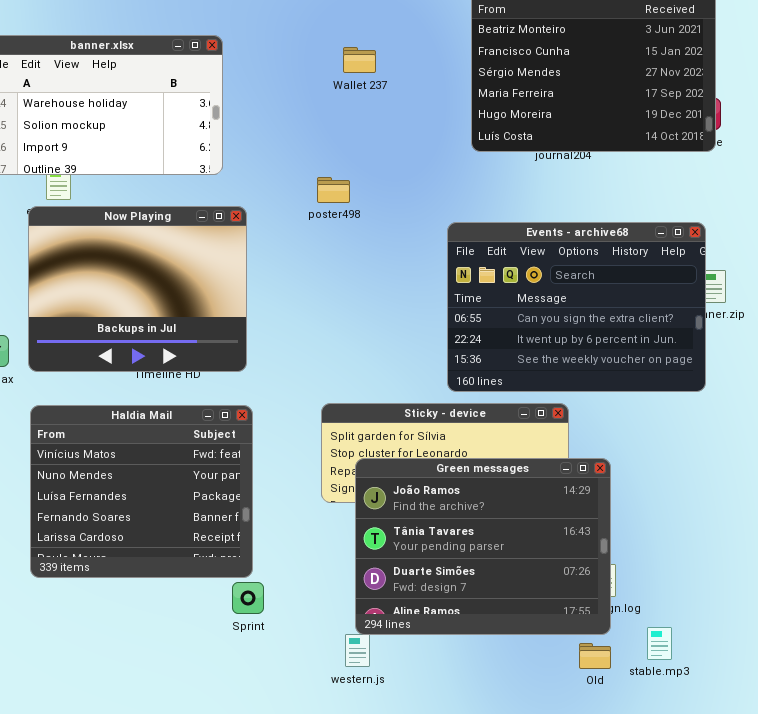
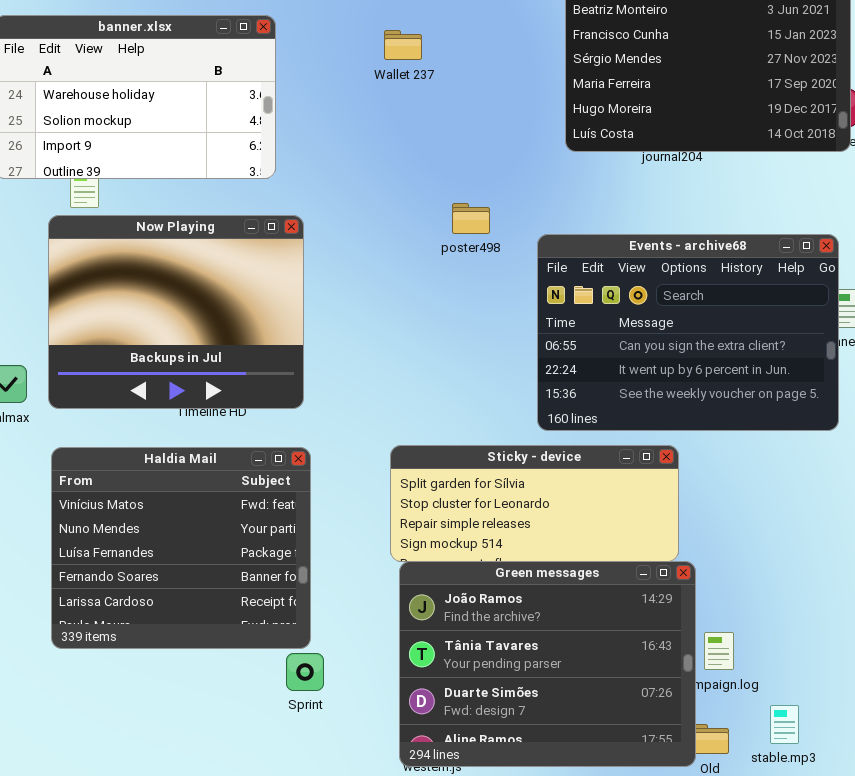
Wallet 237: [343,47,376,73] -> [384,30,422,60], moved
poster498: [317,177,350,203] -> [452,203,490,234], moved
Green messages: [355,458,611,635] -> [399,561,696,767], moved

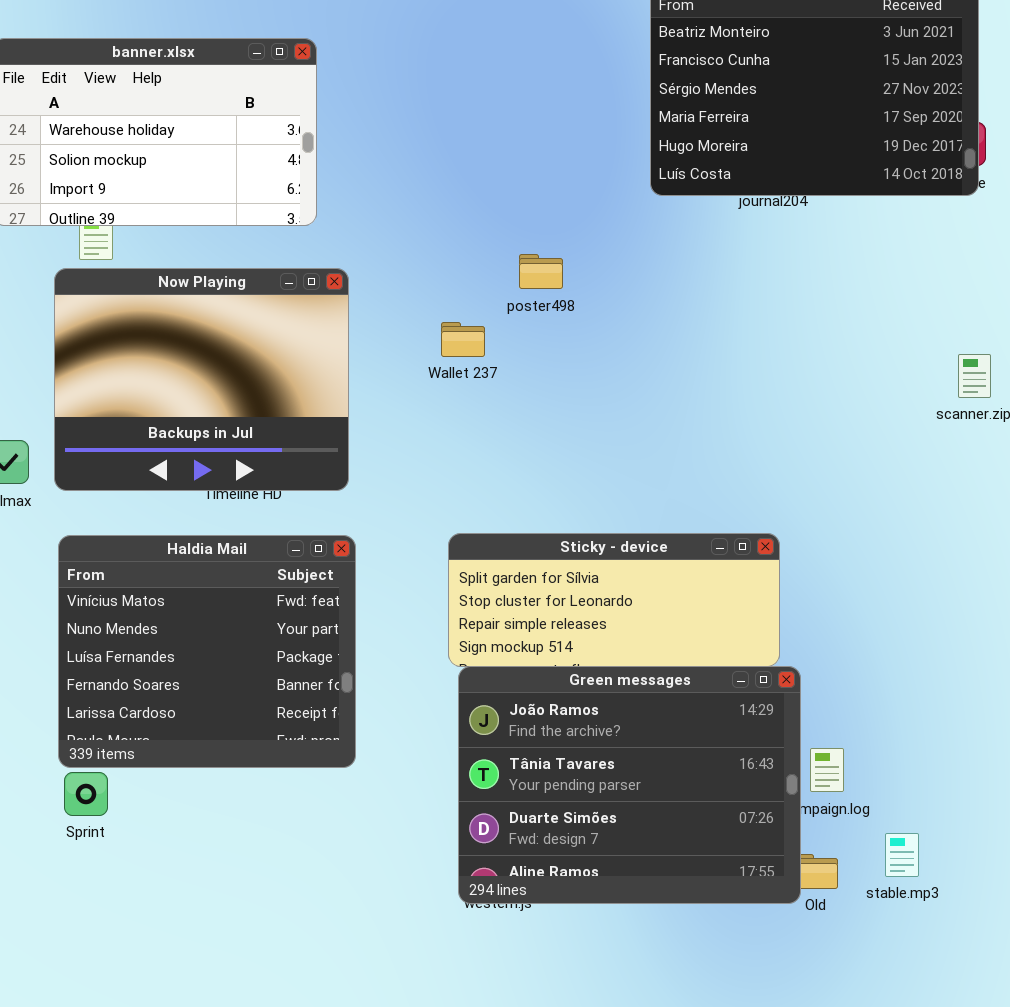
Wallet 237: [384,30,422,60] -> [441,322,485,357], moved
Events - archive68: [537,234,839,431] -> none, closed
Sprint: [286,653,324,691] -> [64,772,108,816], moved

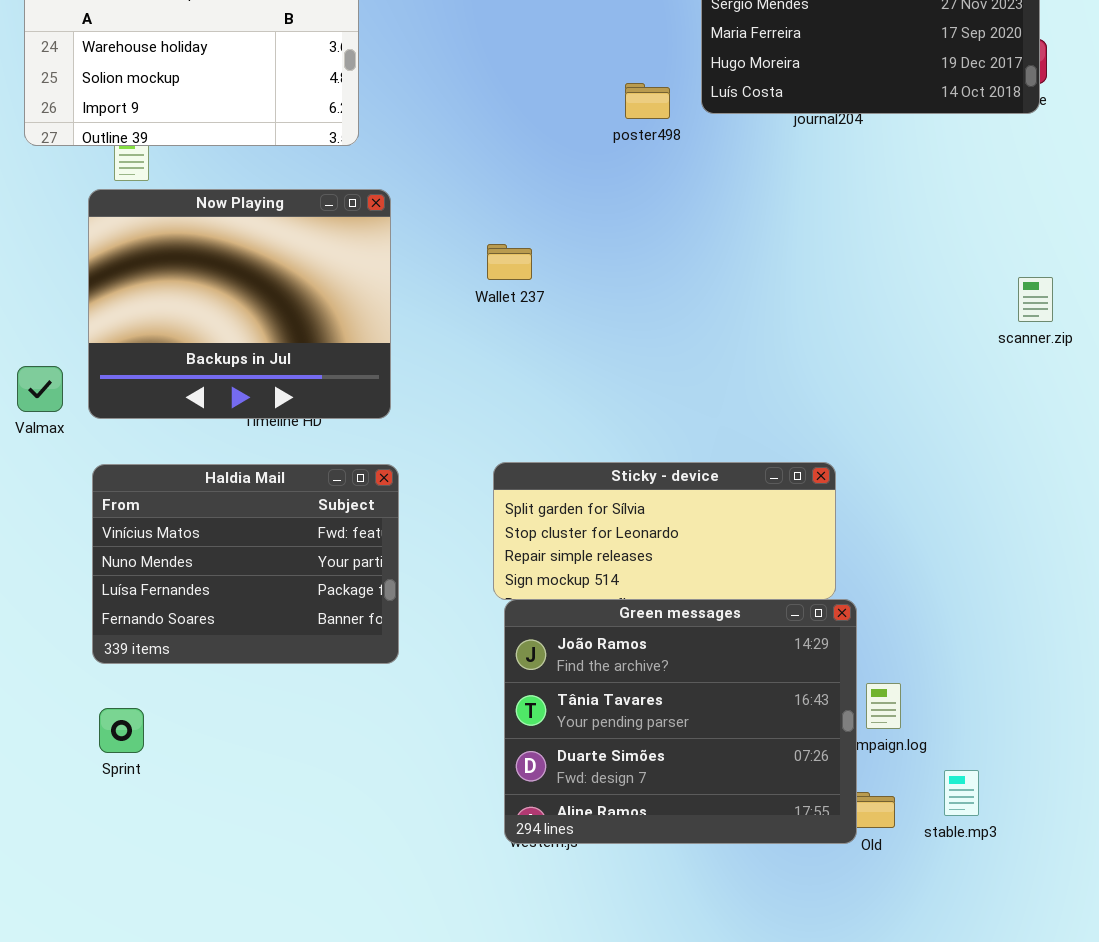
poster498: [519,254,563,289] -> [625,83,670,119], moved
Haldia Mail: [58,535,356,768] -> [92,464,399,664], resized

